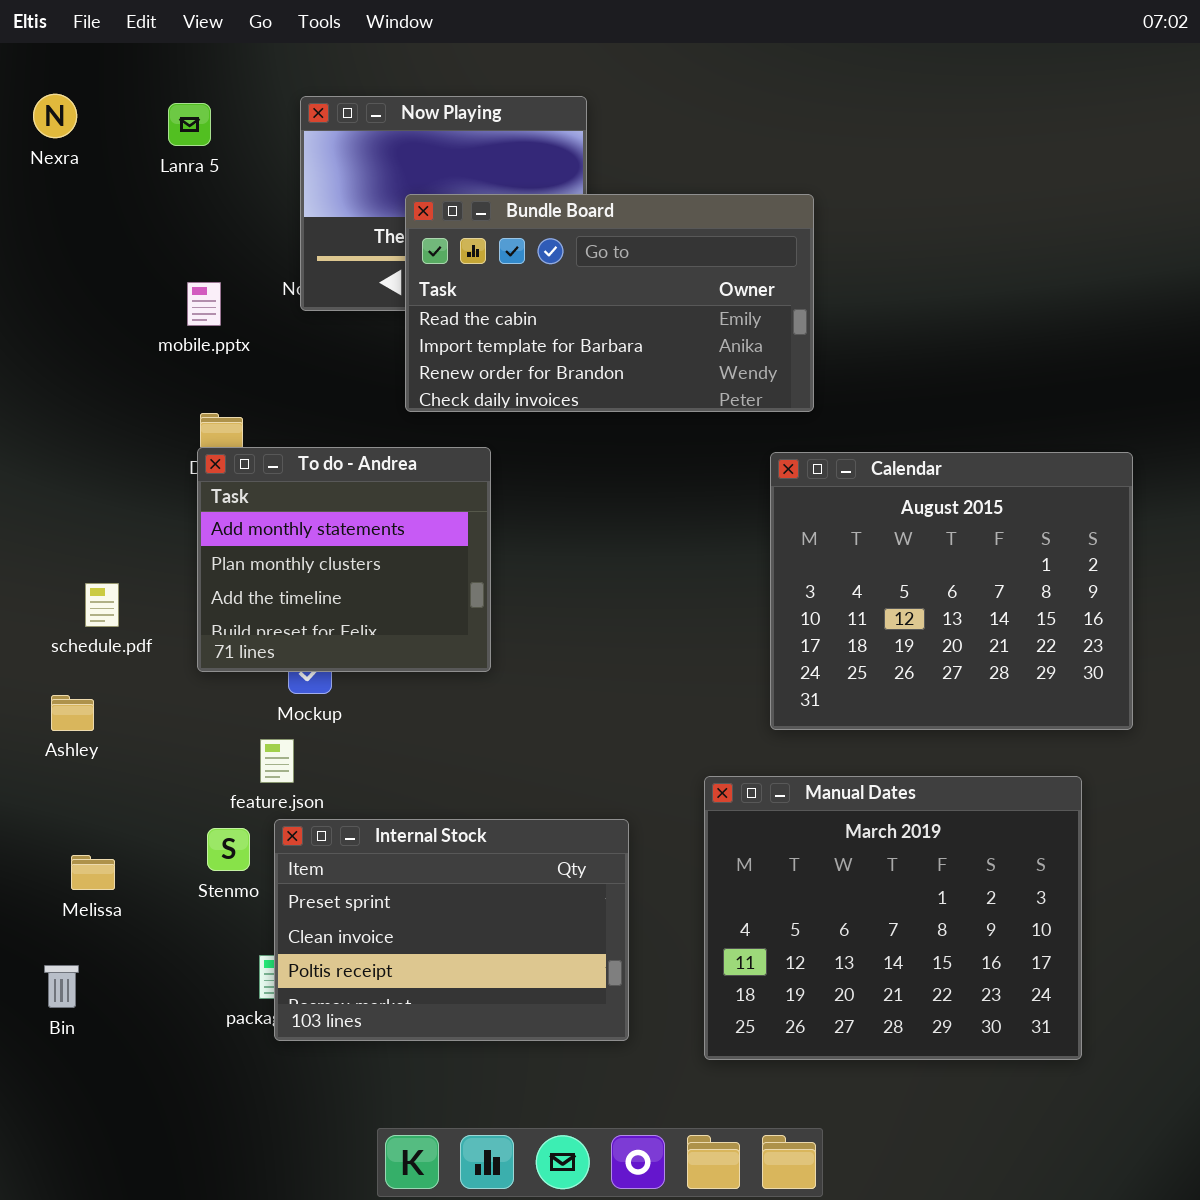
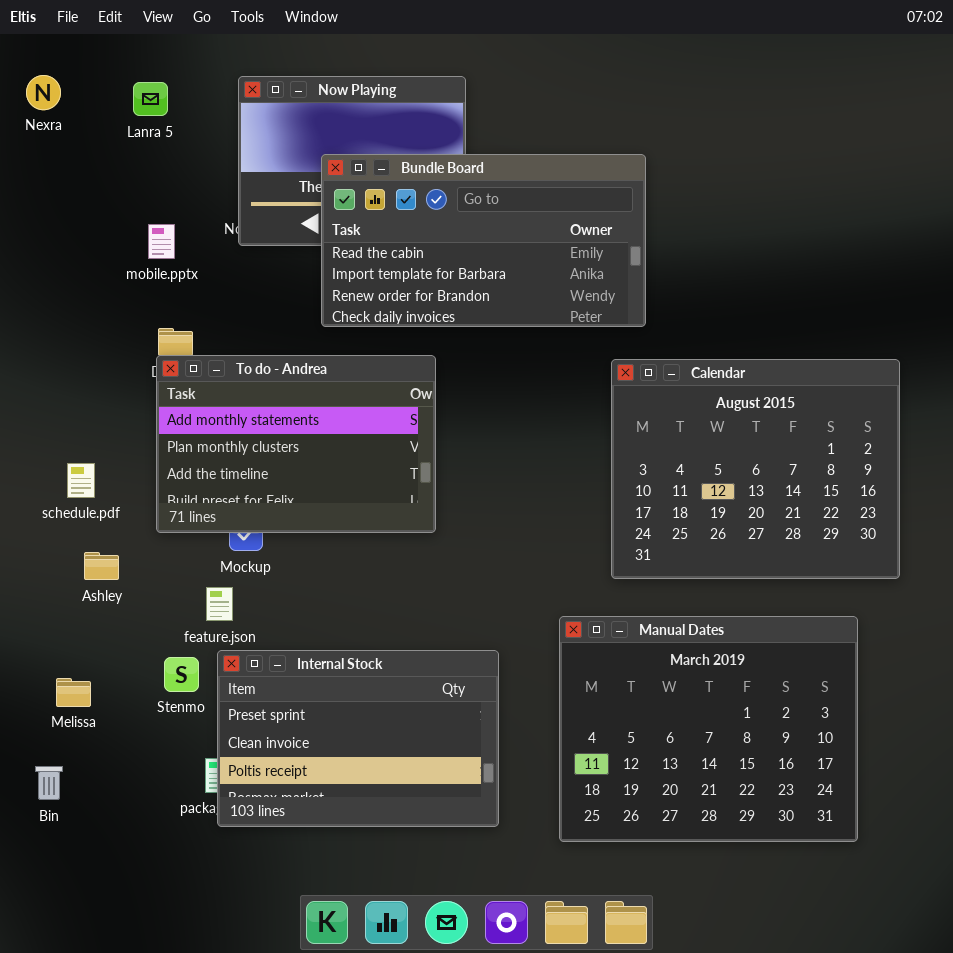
To do - Andrea: [197,447,491,672] -> [156,355,436,533], resized
Ashley: [51,695,94,731] -> [84,552,119,580], moved

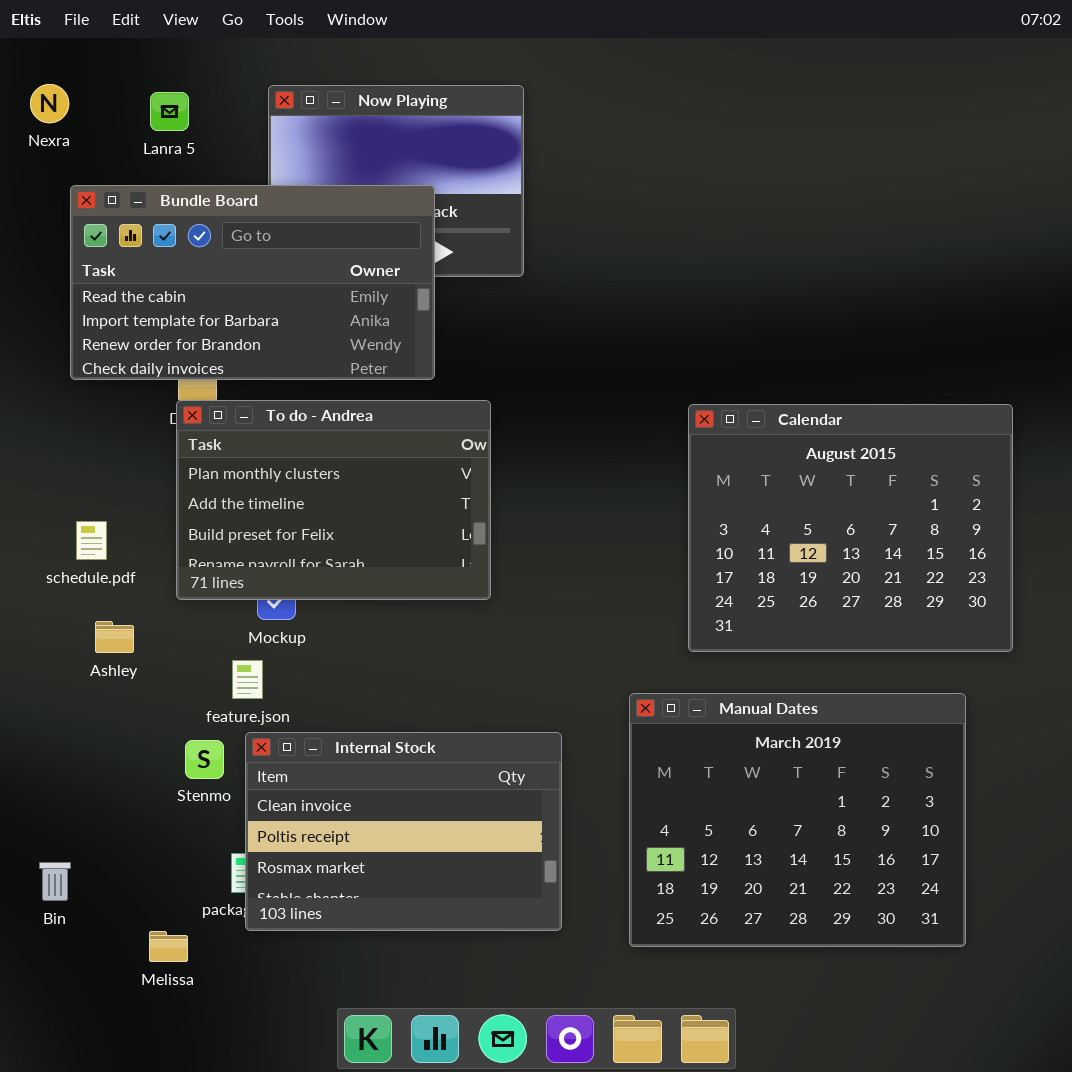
Bundle Board: [321,154,646,327] -> [70,185,435,380], moved
To do - Andrea: [156,355,436,533] -> [176,400,491,600], scrolled down 1 row
Internal Stock: [217,650,499,827] -> [245,732,562,931], scrolled down 1 row
Melissa: [56,678,91,707] -> [149,931,188,962], moved

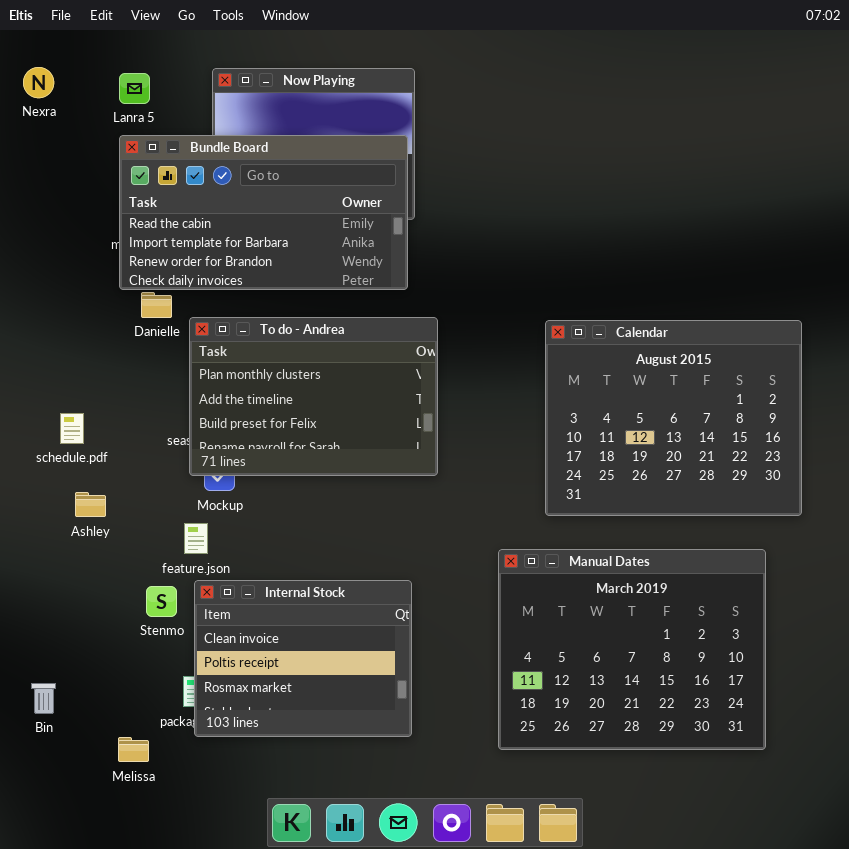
Bundle Board: [70,185,435,380] -> [119,135,408,290], moved
To do - Andrea: [176,400,491,600] -> [189,317,438,476], moved
Internal Stock: [245,732,562,931] -> [194,580,412,737], resized

